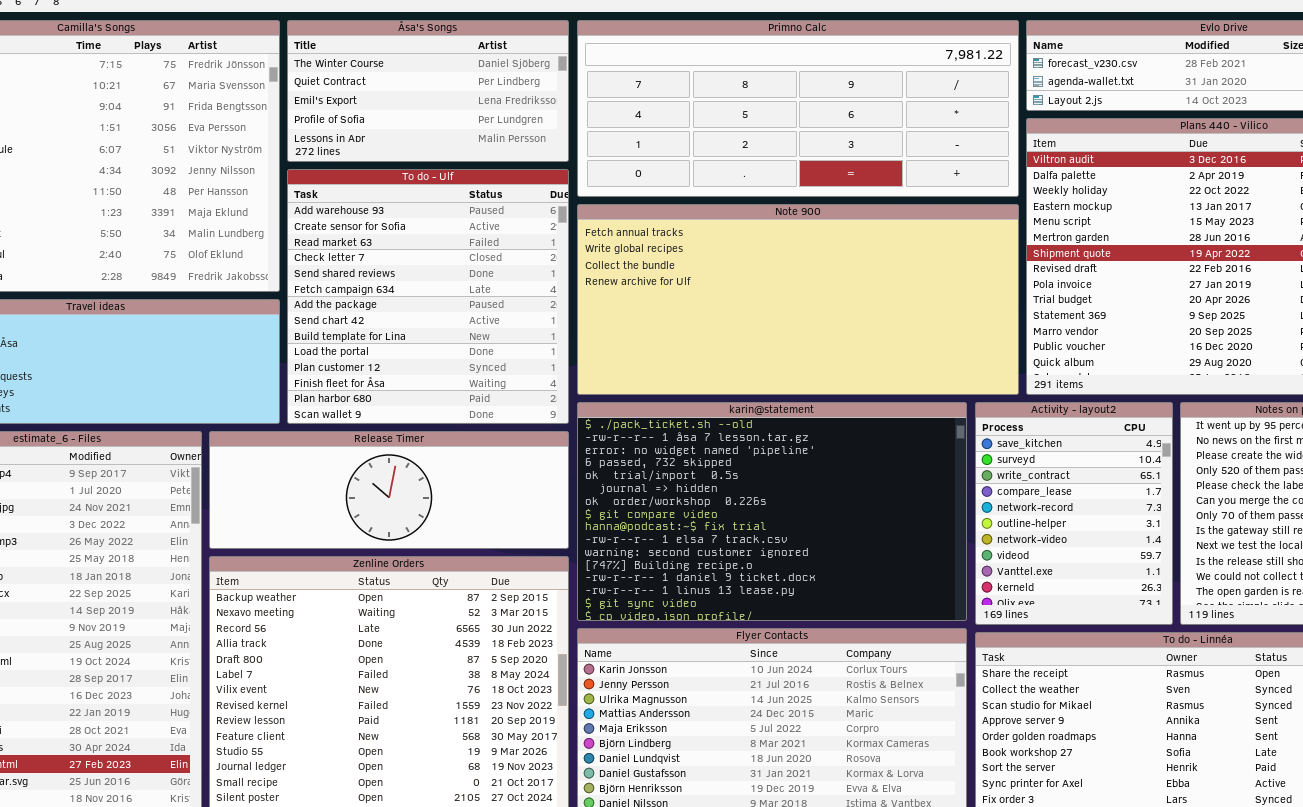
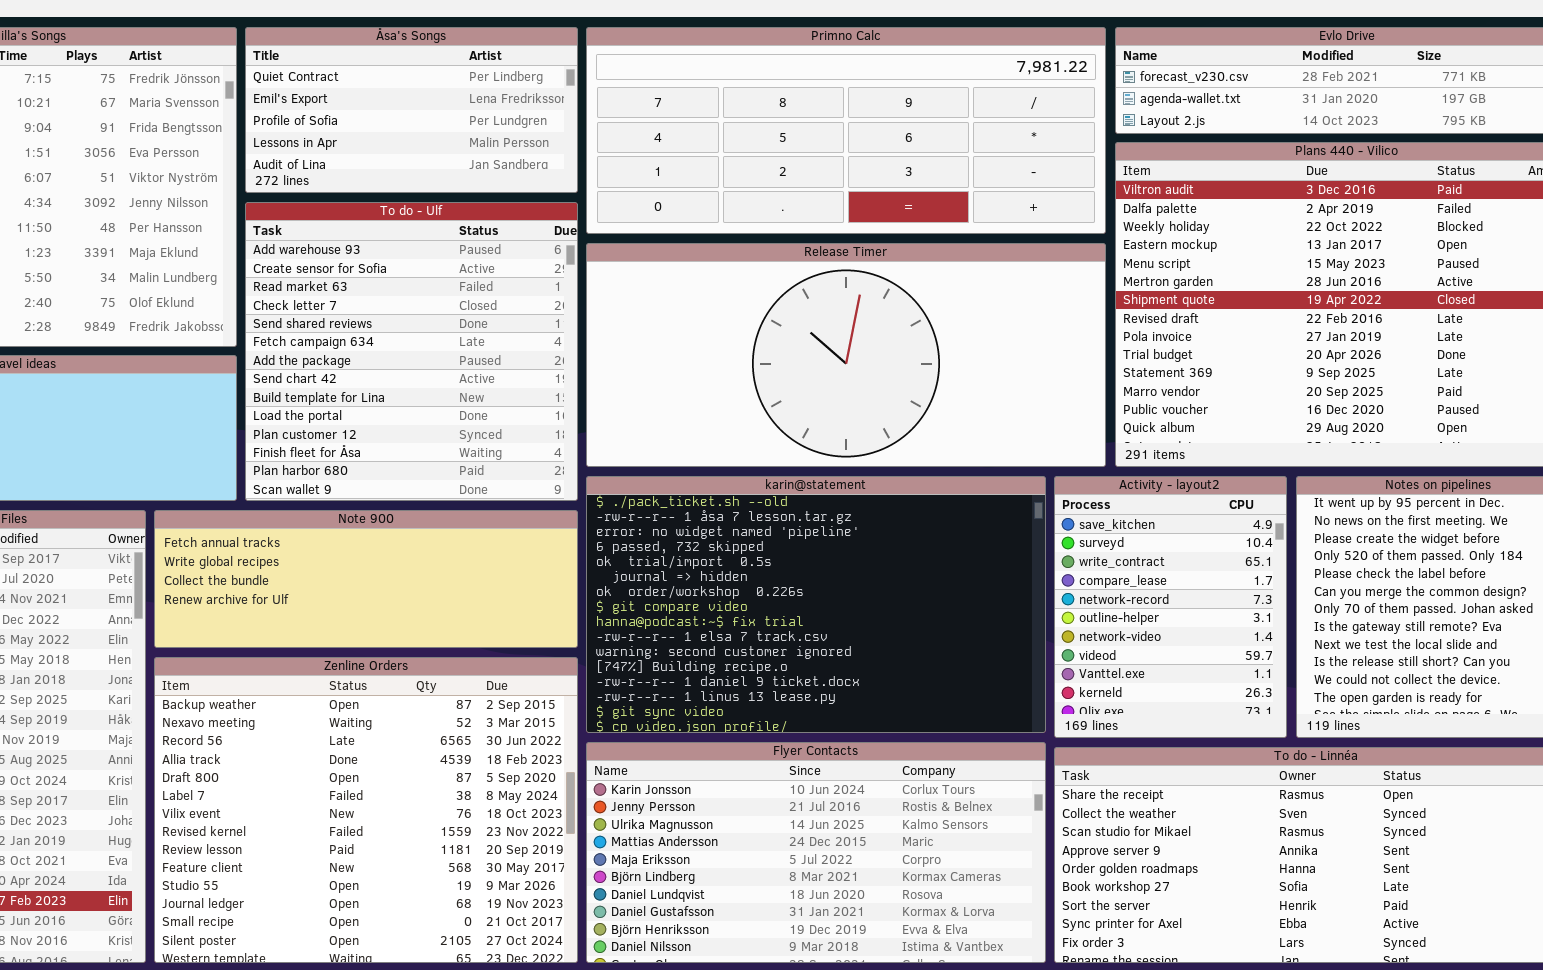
Åsa's Songs: [287,20,569,162] -> [245,27,578,193], scrolled down 1 row
Note 900: [577,204,1019,395] -> [154,510,578,648], moved, resized
Release Timer: [209,431,569,549] -> [586,243,1106,467], moved, resized

